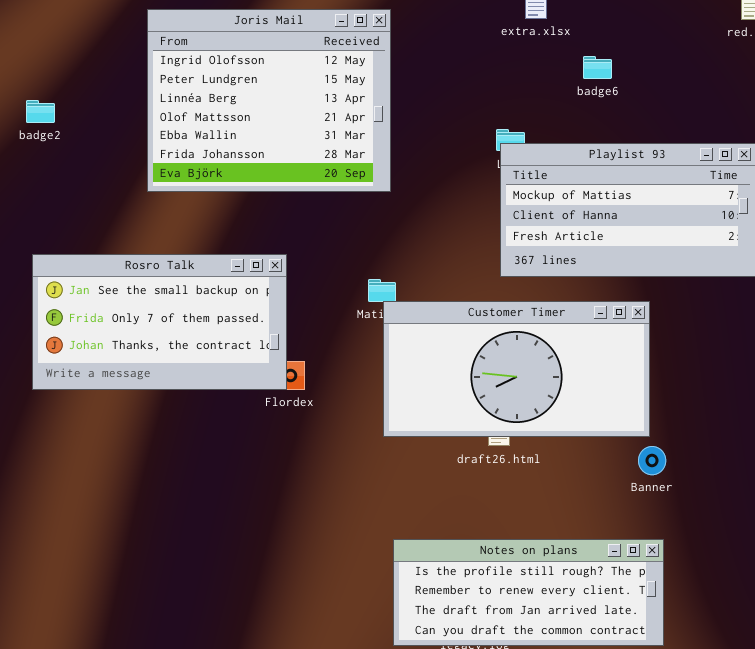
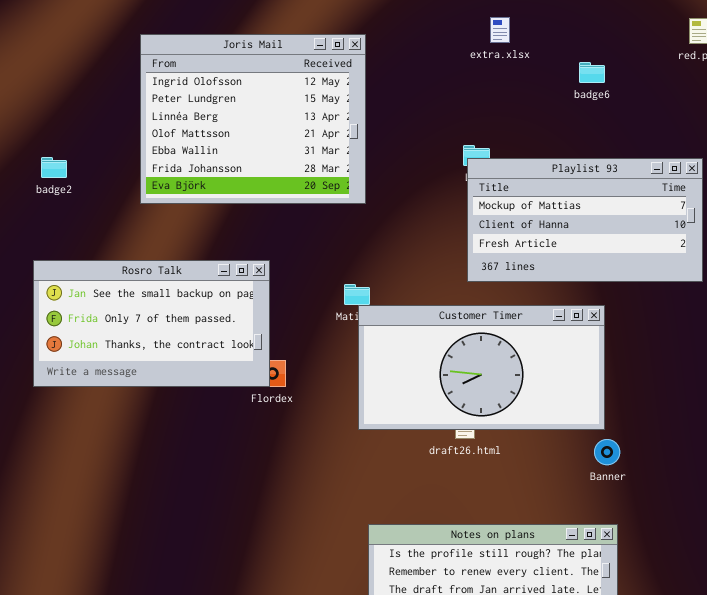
badge6: [583,56,612,79] -> [579,62,605,83], moved
badge2: [26,100,55,123] -> [41,157,67,178], moved

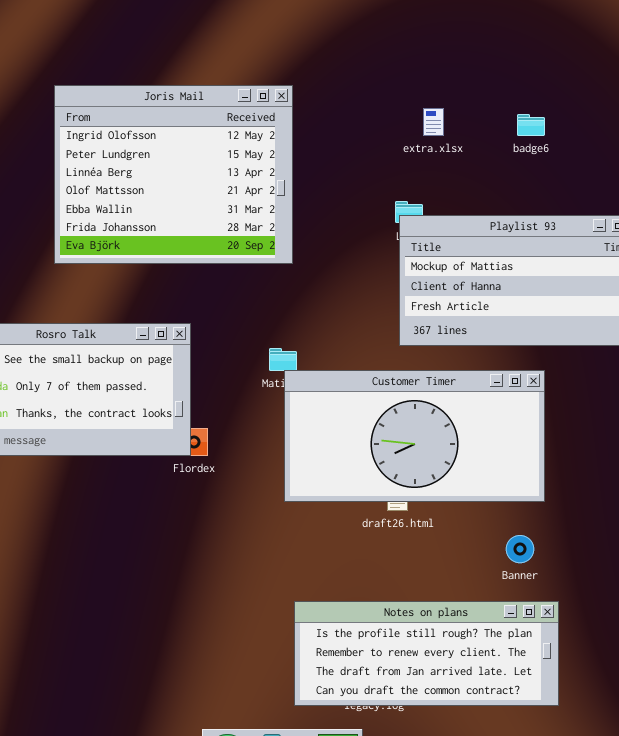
extra.xlsx: [490,17,510,43] -> [423,108,444,136], moved
Banner: [594,439,620,465] -> [506,535,534,563], moved

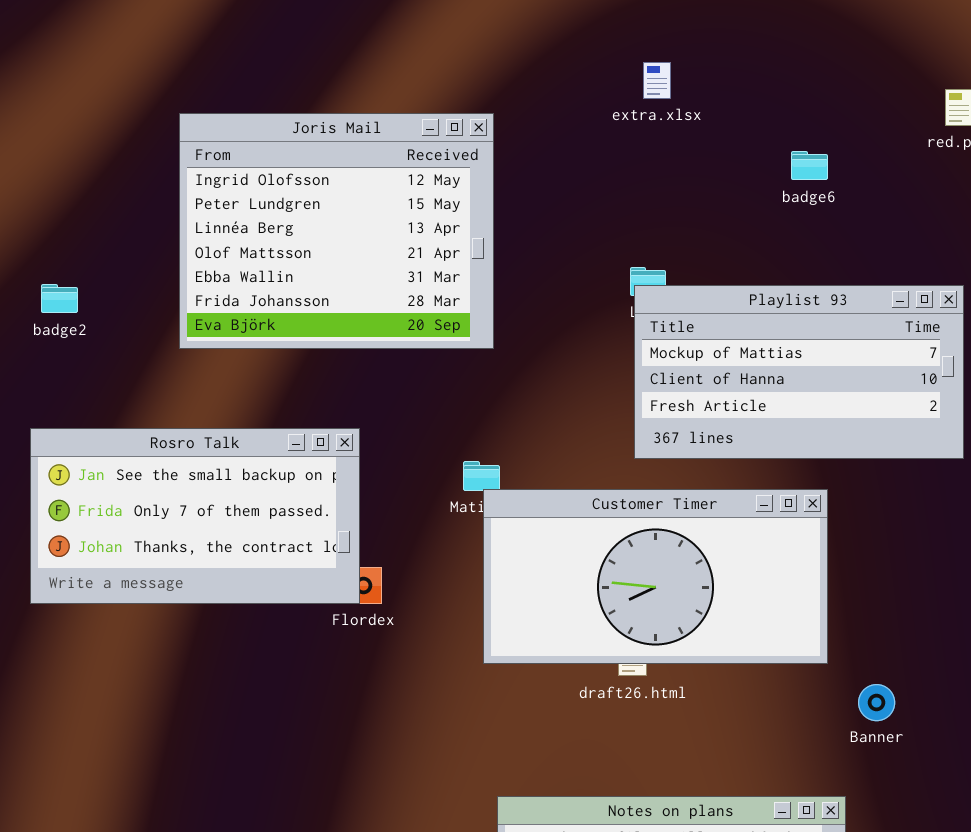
extra.xlsx: [423,108,444,136] -> [643,62,671,99], moved
Banner: [506,535,534,563] -> [858,684,895,721], moved

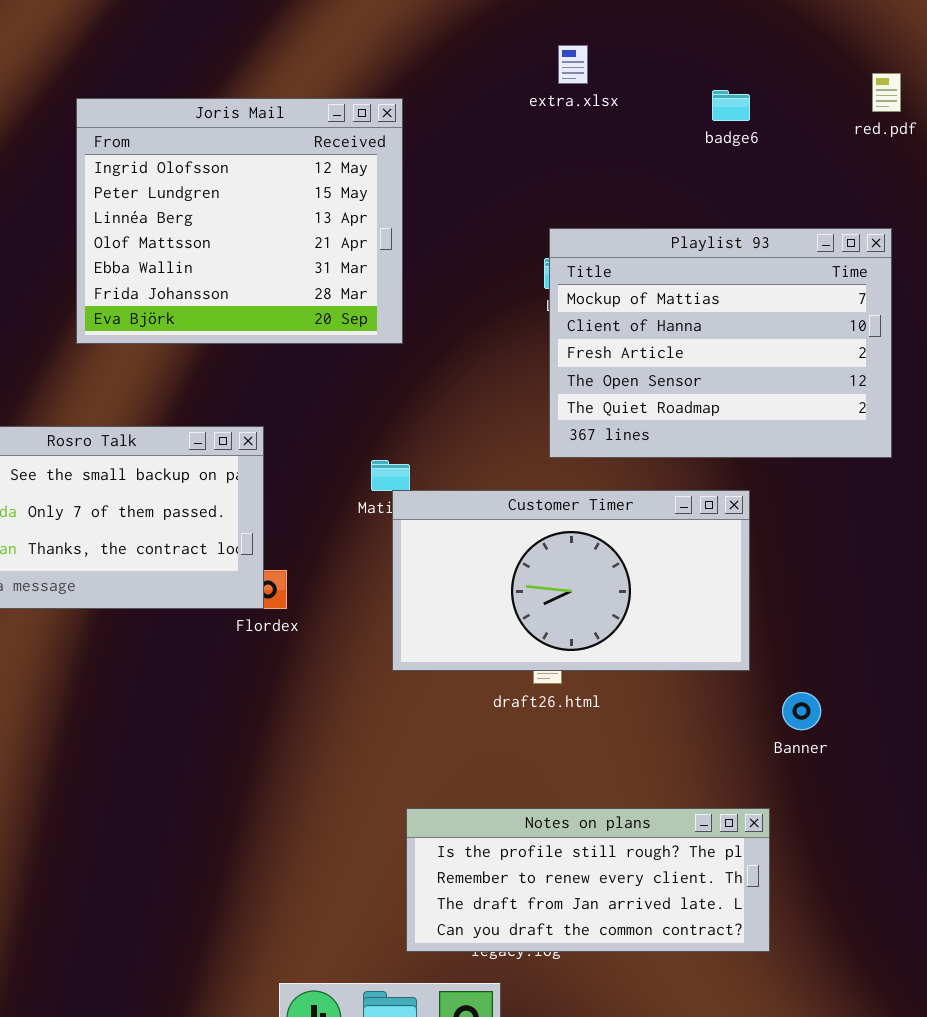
badge6: [791,151,828,180] -> [712,90,750,121], moved
Playlist 93: [634,285,964,459] -> [549,228,892,458], resized

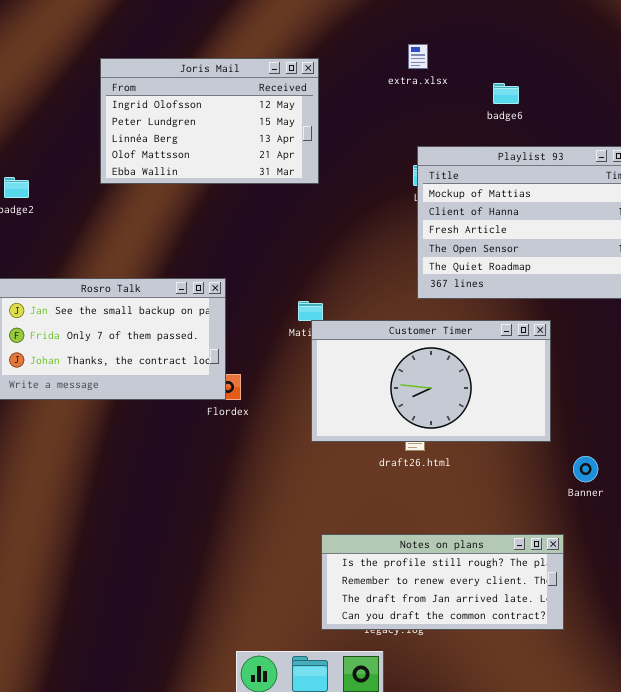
extra.xlsx: [558,45,588,84] -> [408,44,428,69], moved
badge6: [712,90,750,121] -> [493,83,519,104], moved
Joris Mail: [76,98,403,344] -> [100,58,319,184], resized

